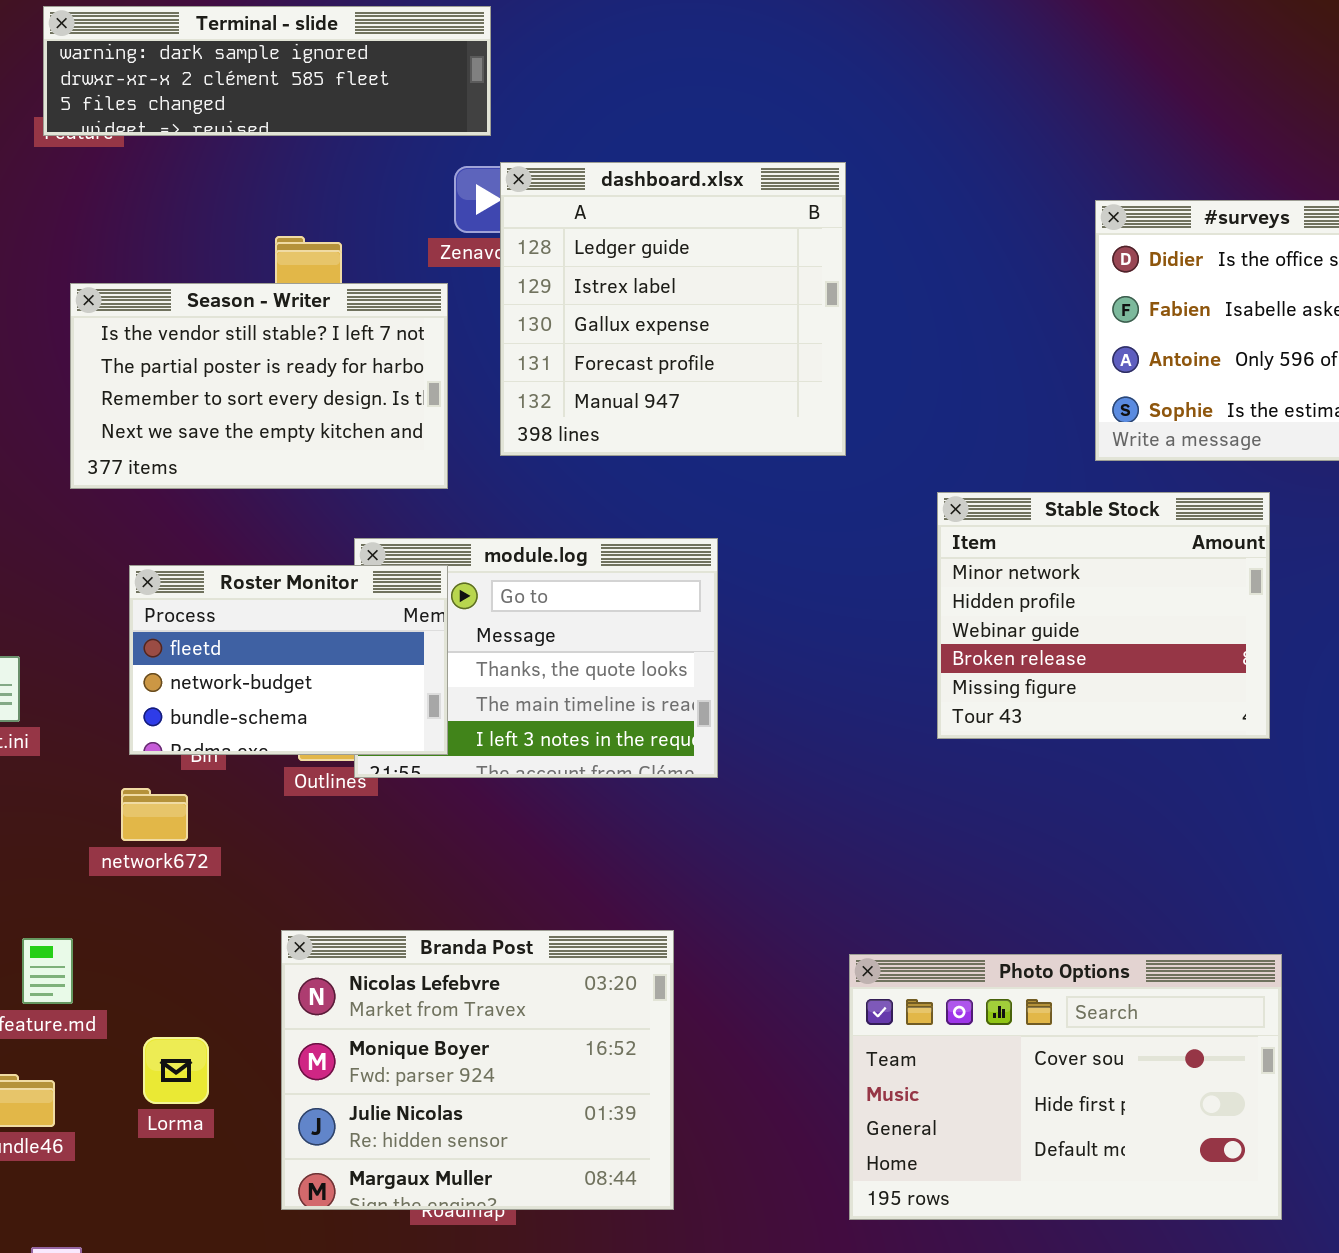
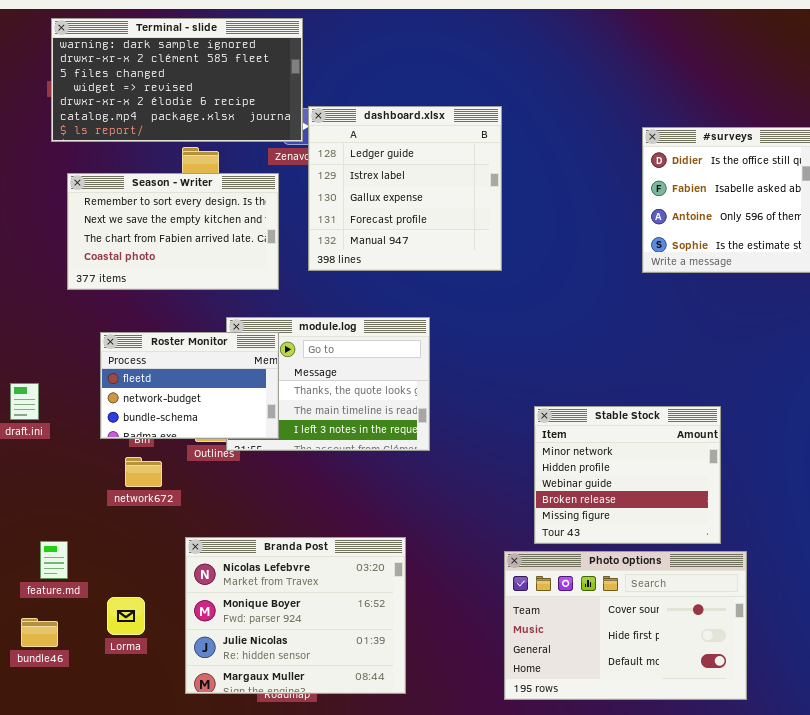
Terminal - slide: [43,6,491,136] -> [51,18,303,142], resized
Season - Writer: [70,283,448,489] -> [67,173,279,290], scrolled down 2 rows
Stable Stock: [937,492,1270,739] -> [534,406,721,544], moved
network672: [121,788,188,841] -> [125,457,162,487], moved

